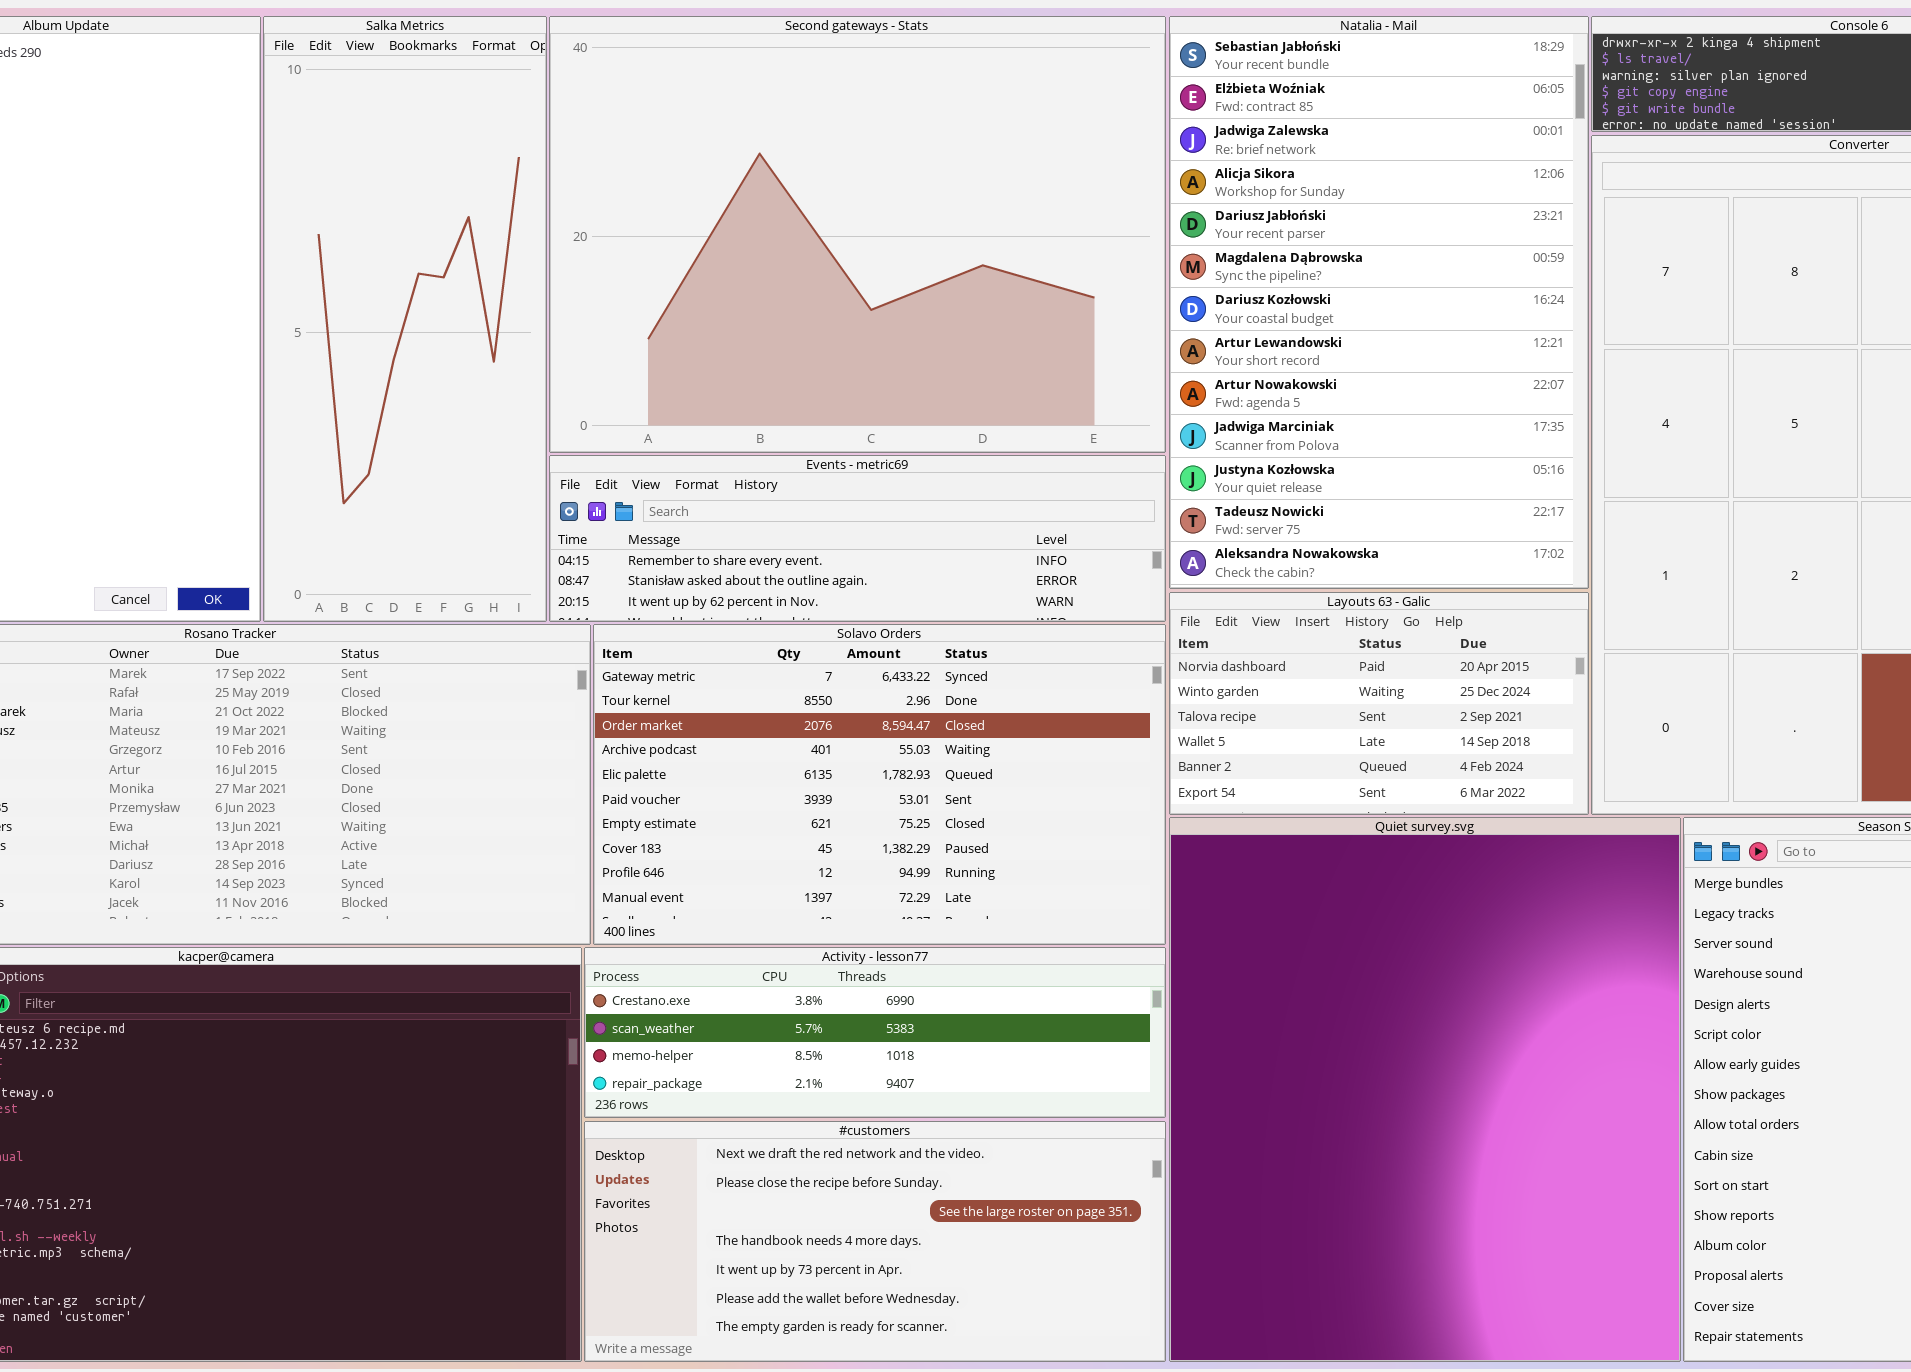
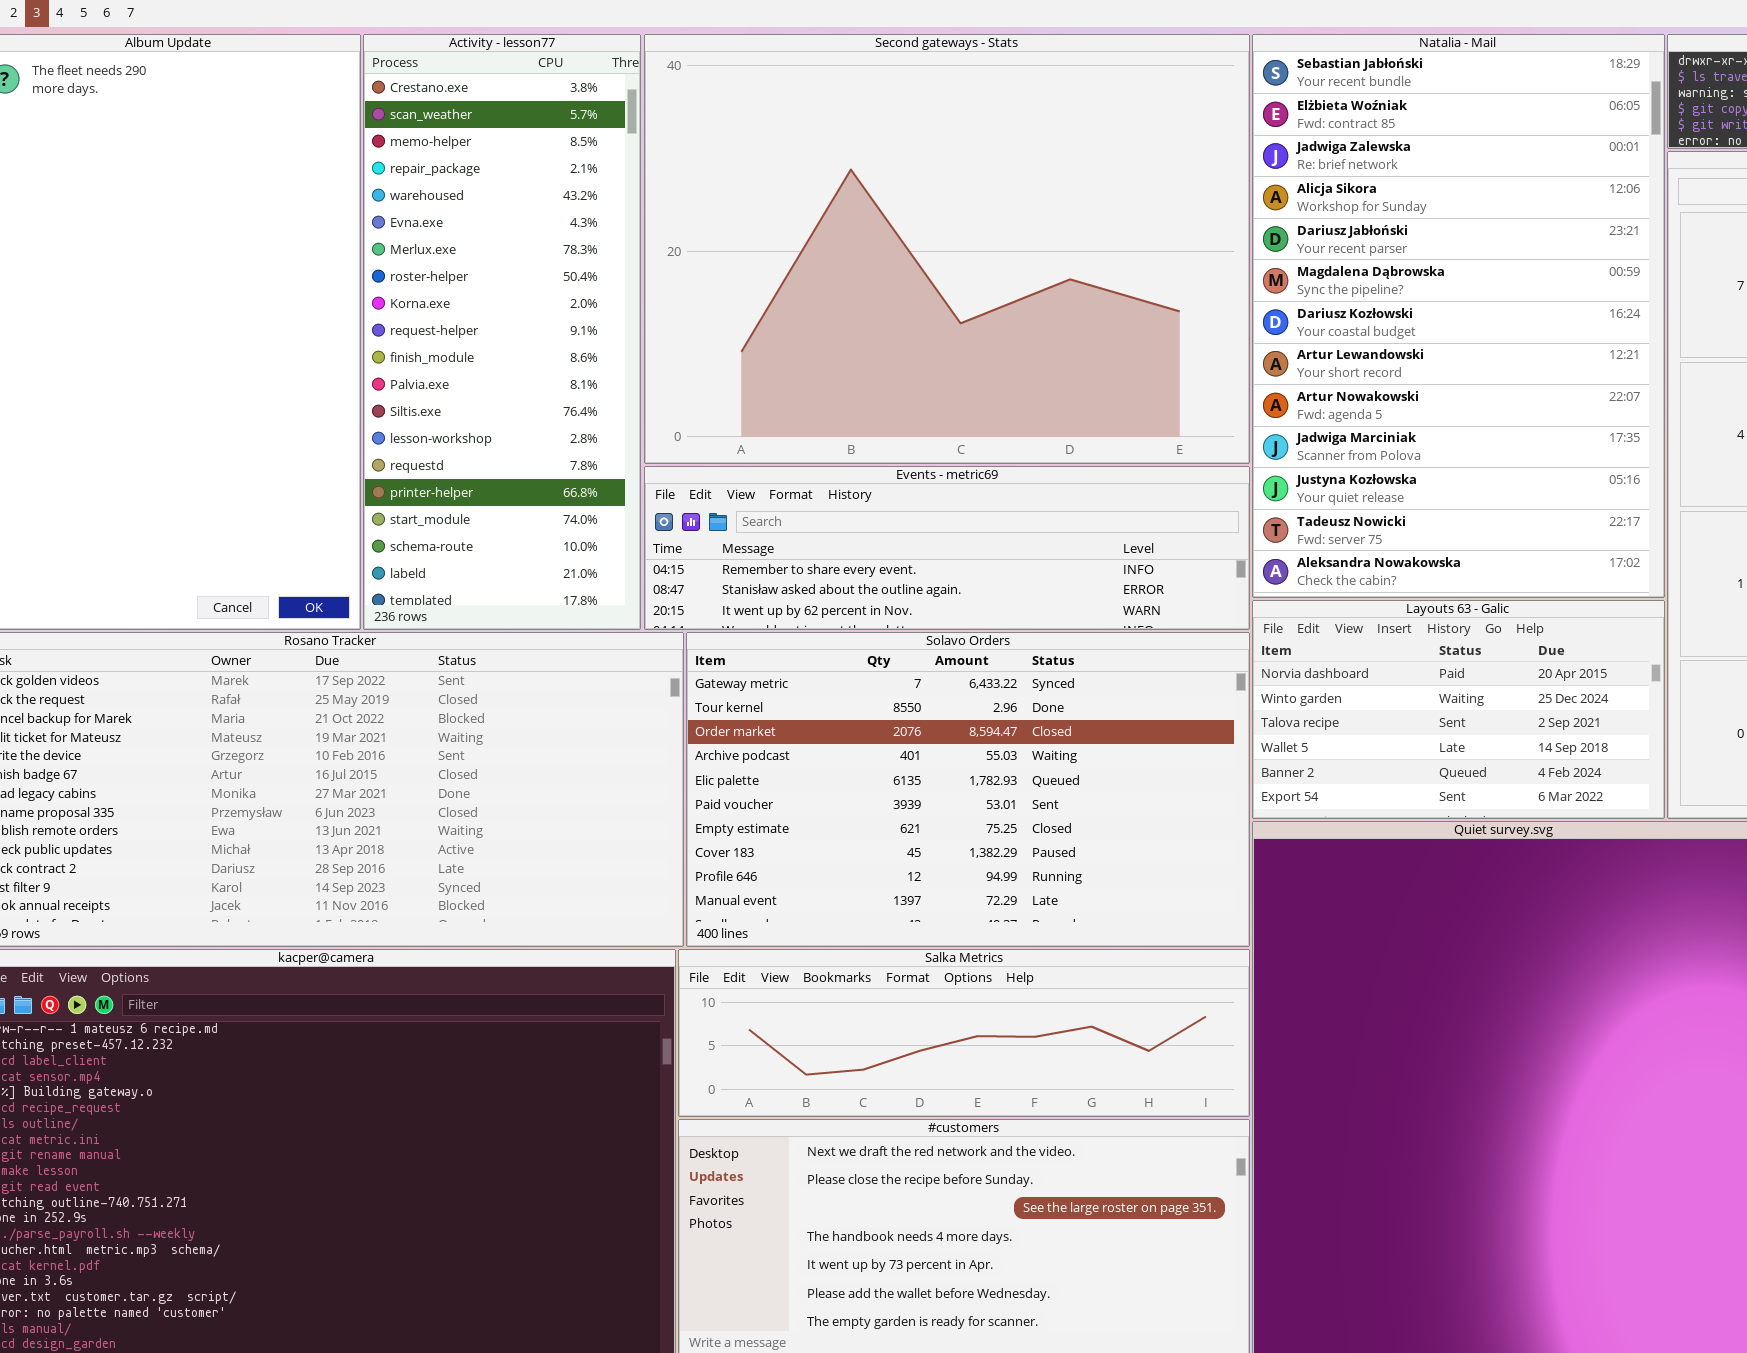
Salka Metrics: [263,16,547,622] -> [678,949,1250,1117], moved, resized
Activity - lesson77: [584,947,1166,1118] -> [363,34,641,630], moved, resized

